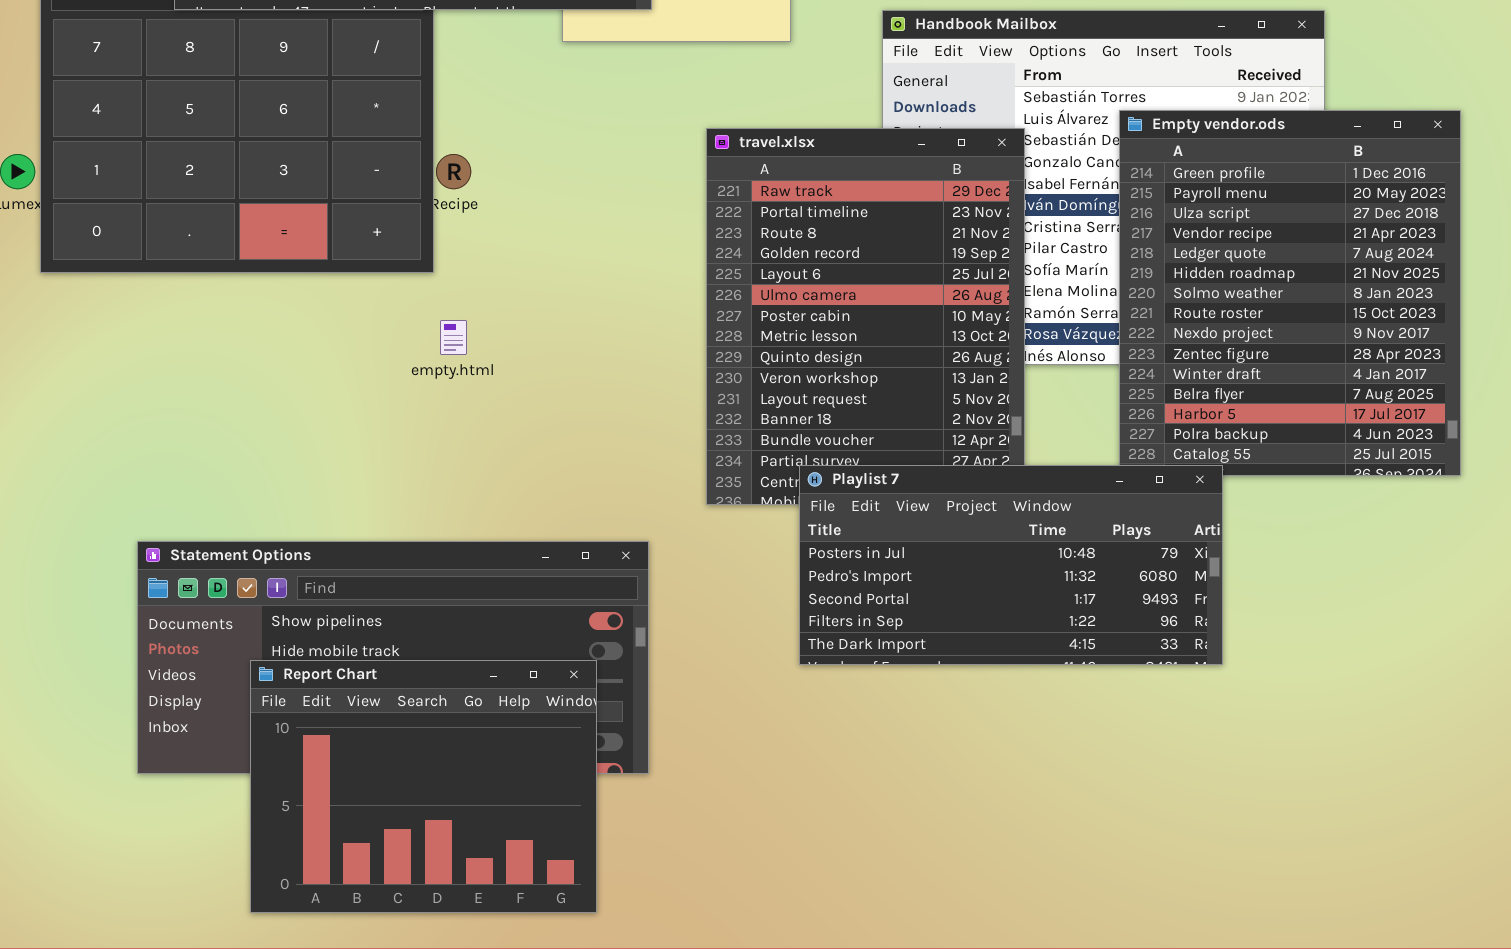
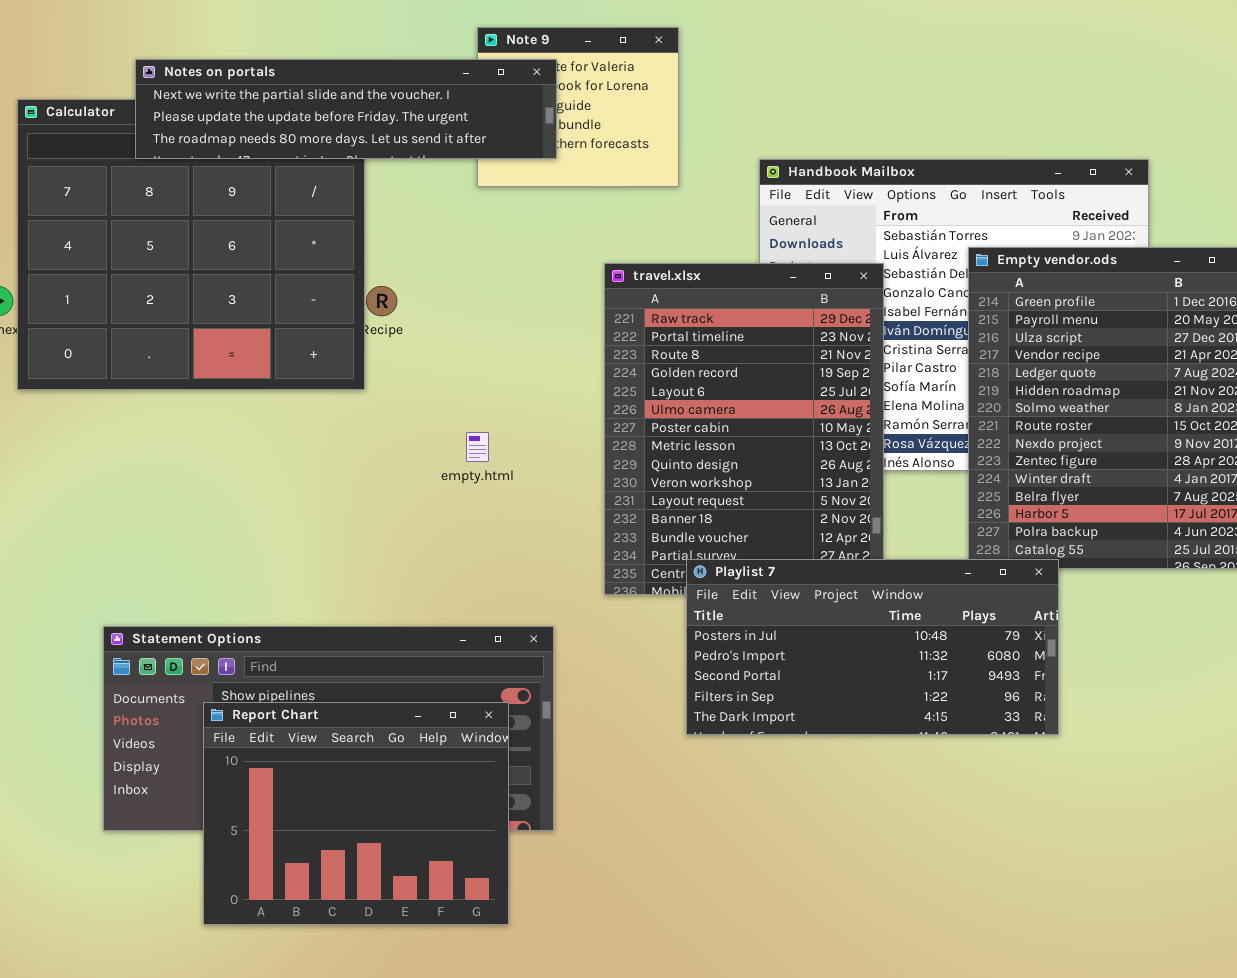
empty.html: [440,320,467,355] -> [466,432,489,462], moved
Report Chart: [250,660,597,913] -> [203,702,509,925], moved

